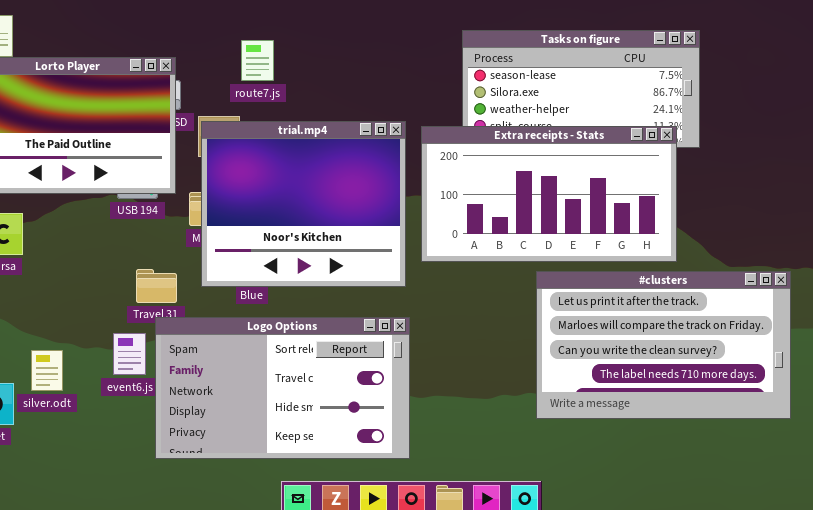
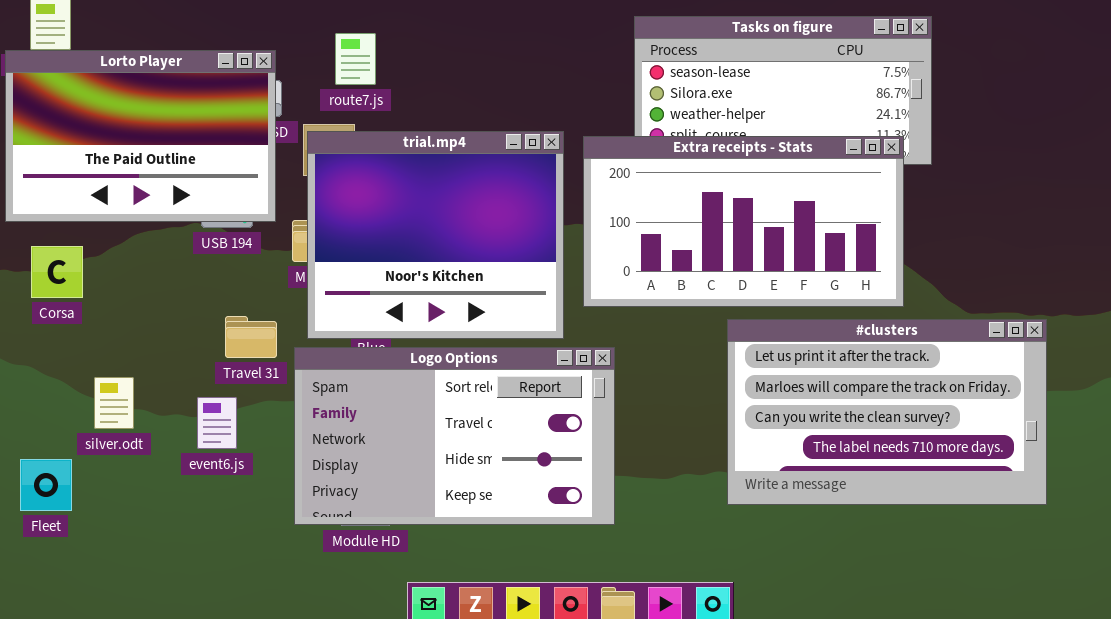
route7.js: [241,40,274,81] -> [335,33,376,85], moved
Logo Options: [155,317,410,459] -> [294,347,615,525], moved
silver.odt: [31,350,63,391] -> [94,377,134,429], moved

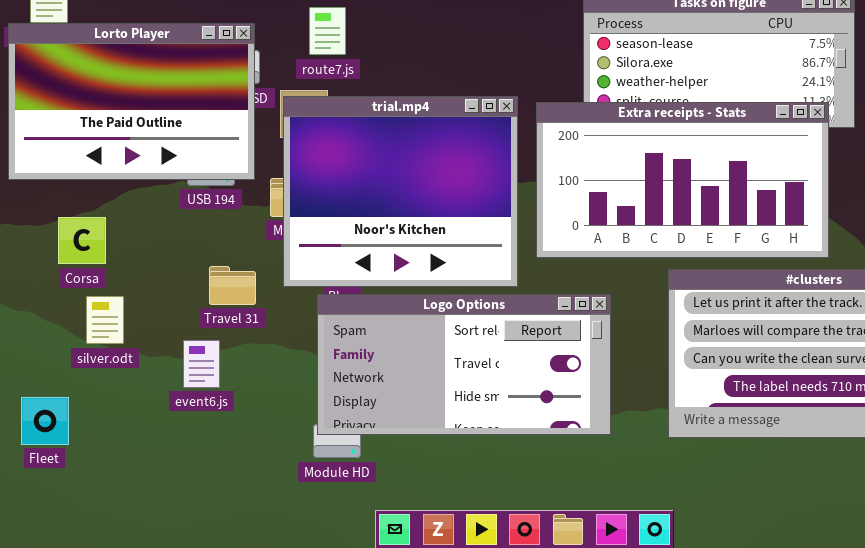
Corsa: [31,246,83,298] -> [58,217,106,264], moved
Logo Options: [294,347,615,525] -> [317,294,611,435], moved, resized
silver.odt: [94,377,134,429] -> [86,296,124,344], moved

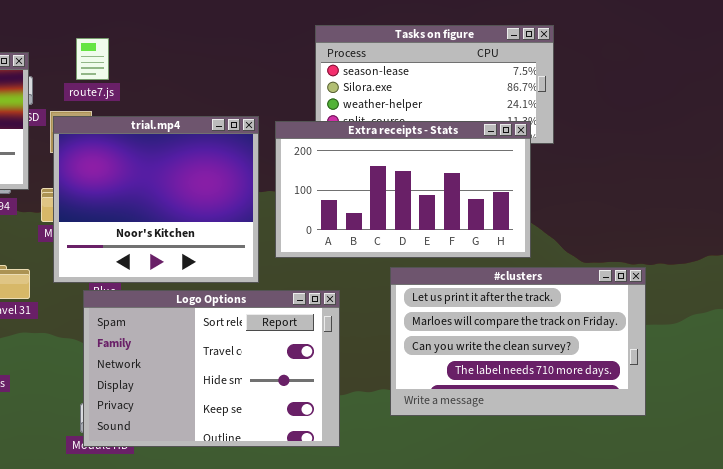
Logo Options: [317,294,611,435] -> [83,290,340,447], resized

